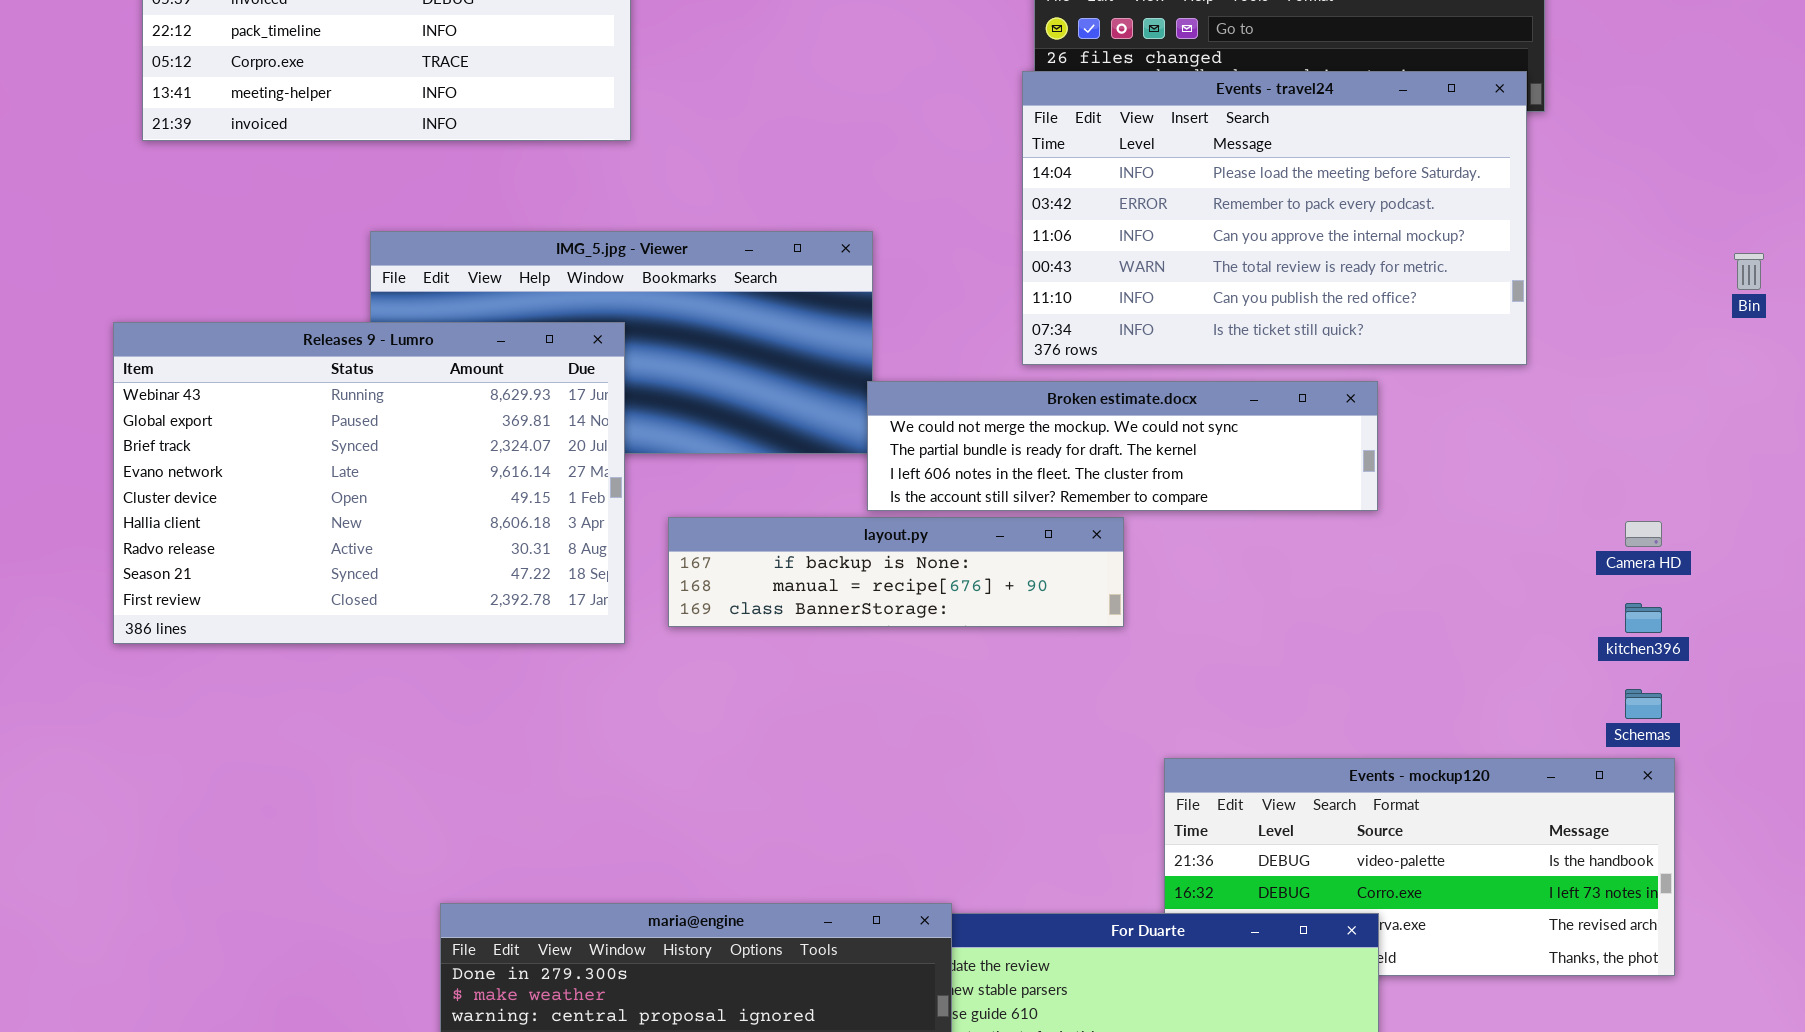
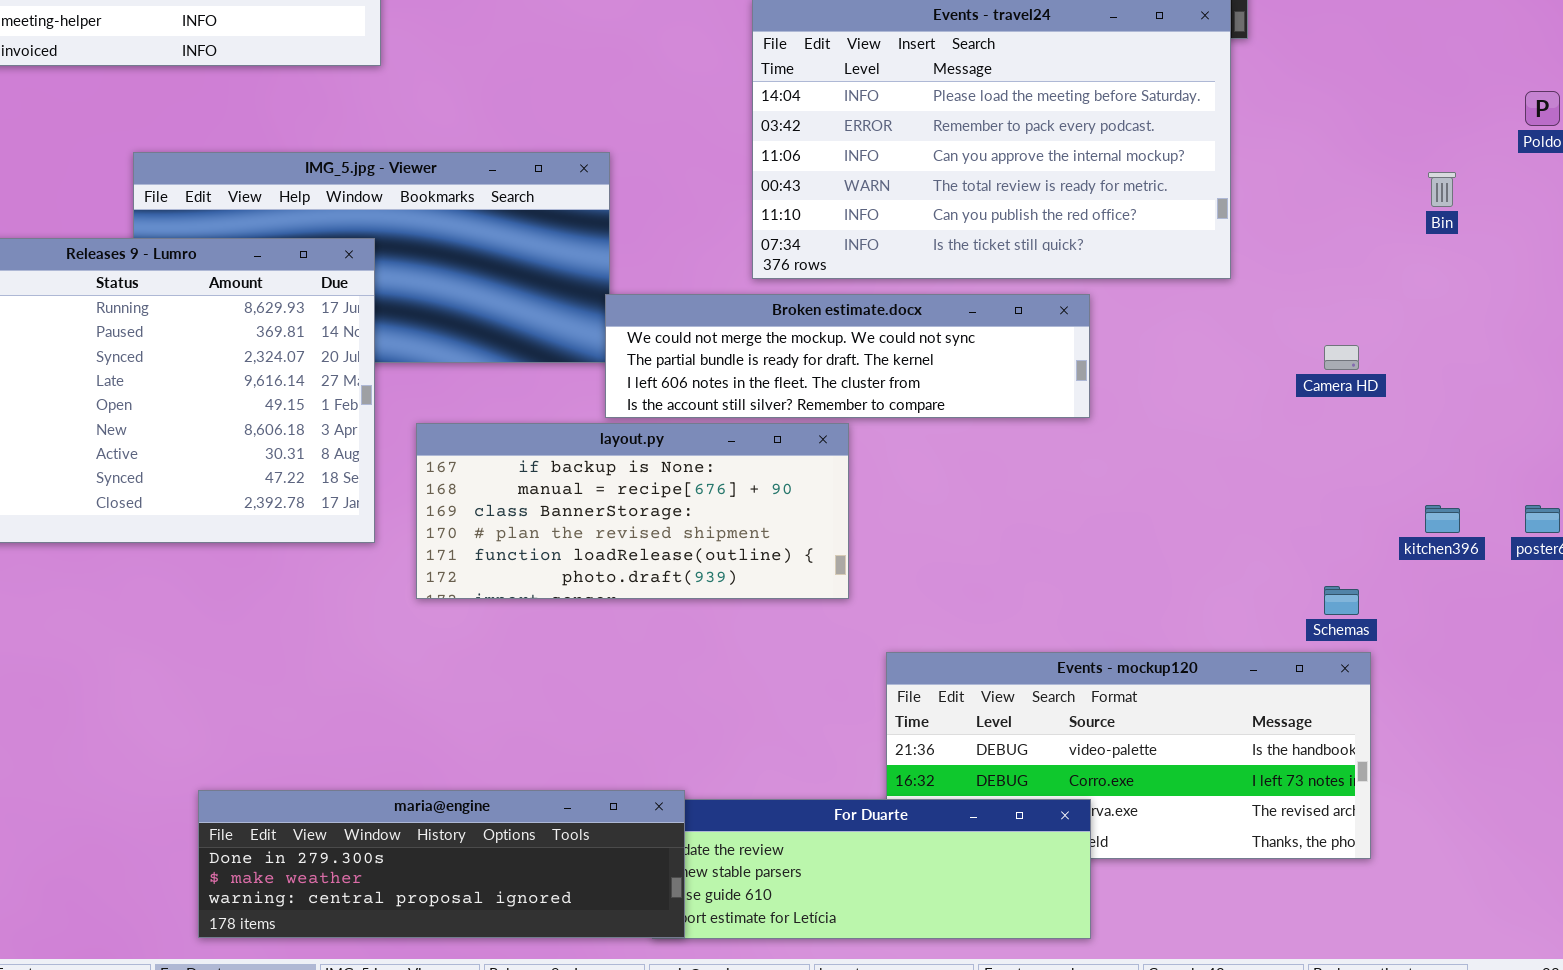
layout.py: [668,517,1124,627] -> [416,423,849,599], resized
Camera HD: [1625,521,1662,547] -> [1324,345,1359,370], moved
kitchen396: [1625,603,1662,633] -> [1425,505,1460,533], moved

